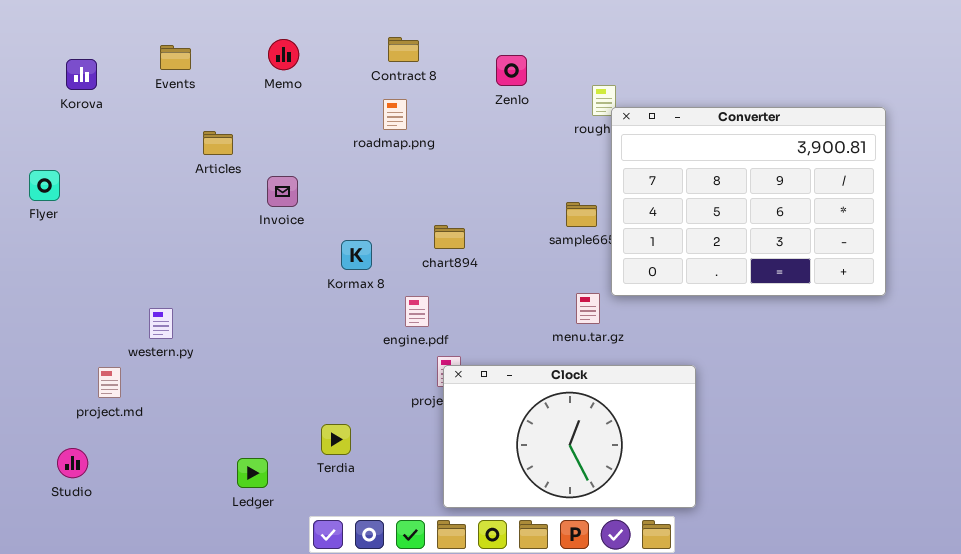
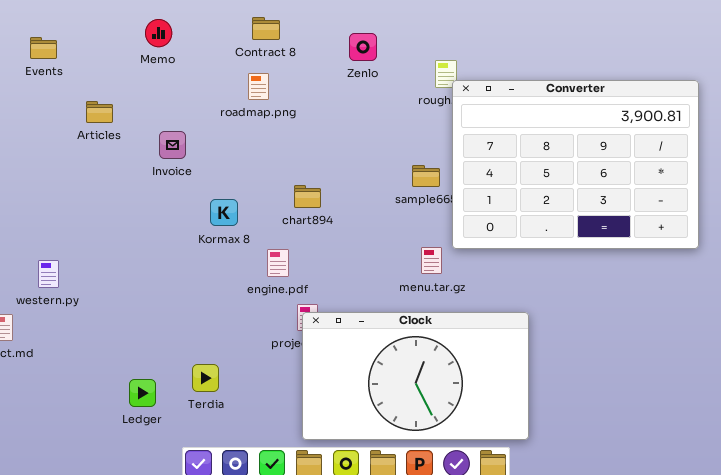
Events: [160,45,191,70] -> [30,37,57,59], moved
Invoice: [267,176,298,207] -> [159,131,186,159], moved
Ledger: [237,458,268,488] -> [129,379,156,407], moved

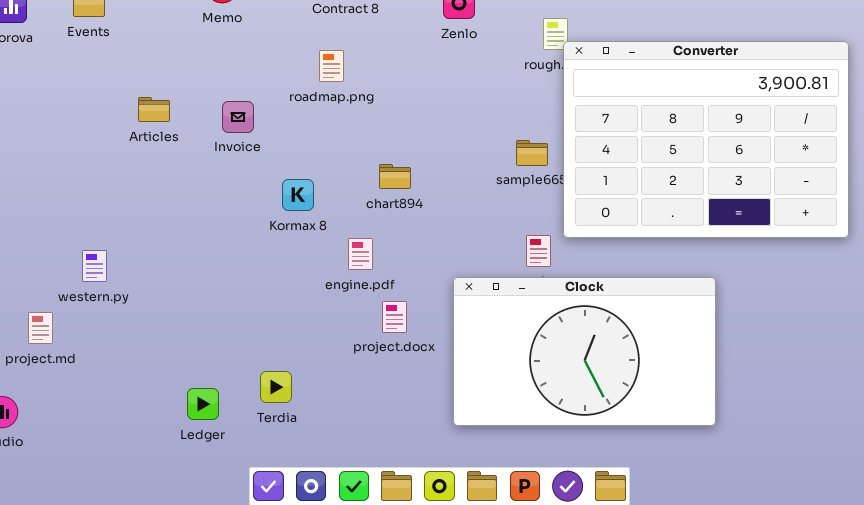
roadmap.png: [248,73,269,100] -> [319,50,344,82], moved
Articles: [86,101,113,123] -> [138,97,170,122], moved
Clock: [302,312,529,440] -> [453,277,716,426], moved

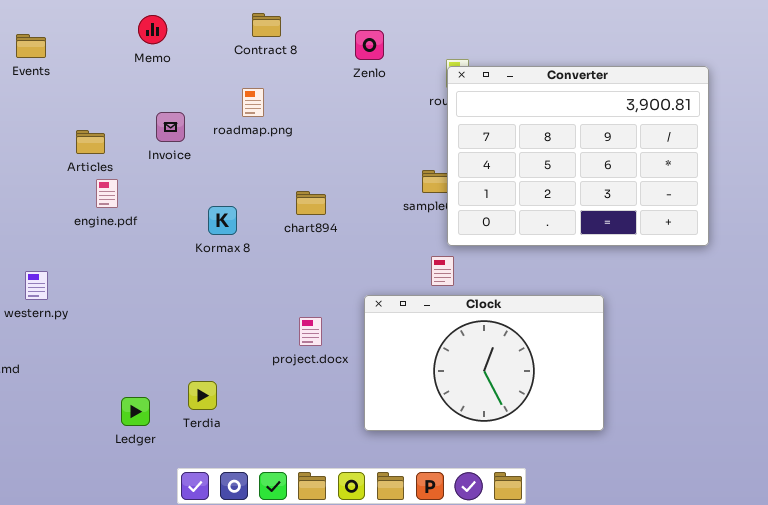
Converter: [563,41,849,238] -> [447,66,709,246], moved
Invoice: [222,101,254,133] -> [156,112,185,142], moved
engine.pdf: [348,238,373,270] -> [96,179,118,208], moved

